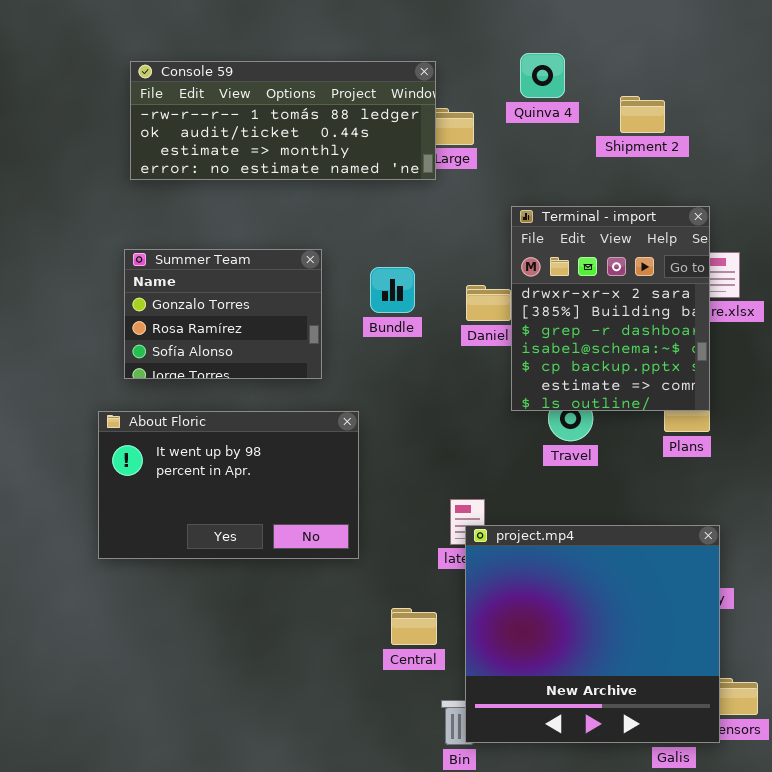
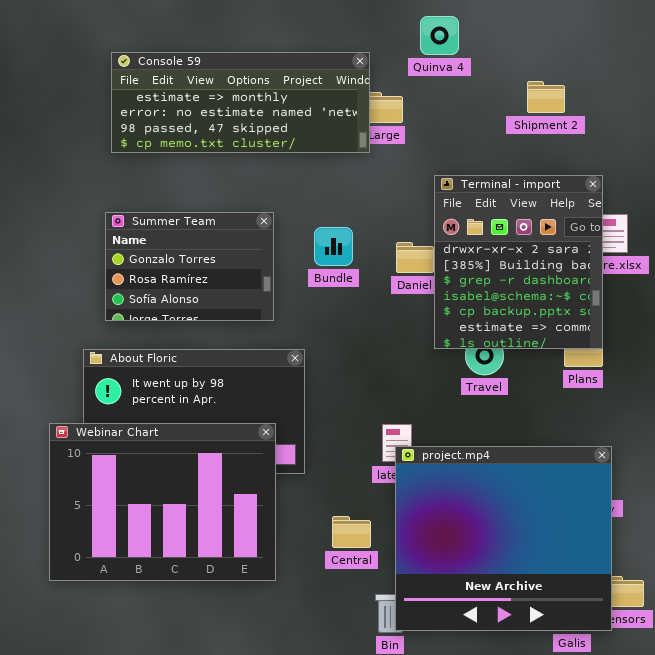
Quinva 4: [520,53,565,98] -> [420,16,459,55], moved
Console 59: [130,61,436,180] -> [111,52,370,153], scrolled down 2 rows
Webinar Chart: none -> [49,423,276,581], opened

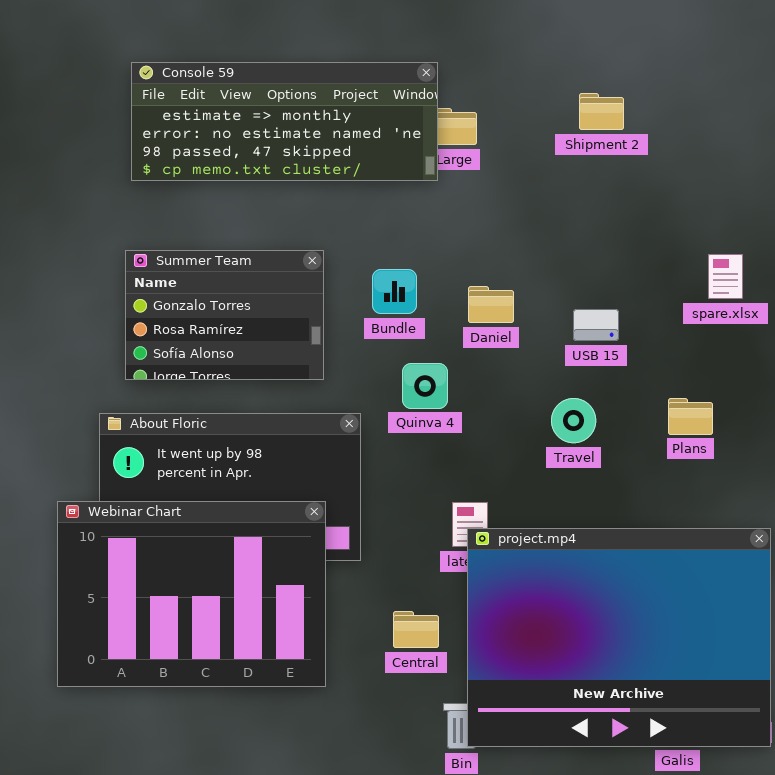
Quinva 4: [420,16,459,55] -> [402,363,448,409], moved
Shipment 2: [527,81,565,113] -> [579,93,624,130], moved
Terminal - import: [434,175,603,349] -> none, closed
project.mp4: [395,446,612,631] -> [467,528,771,747], resized

